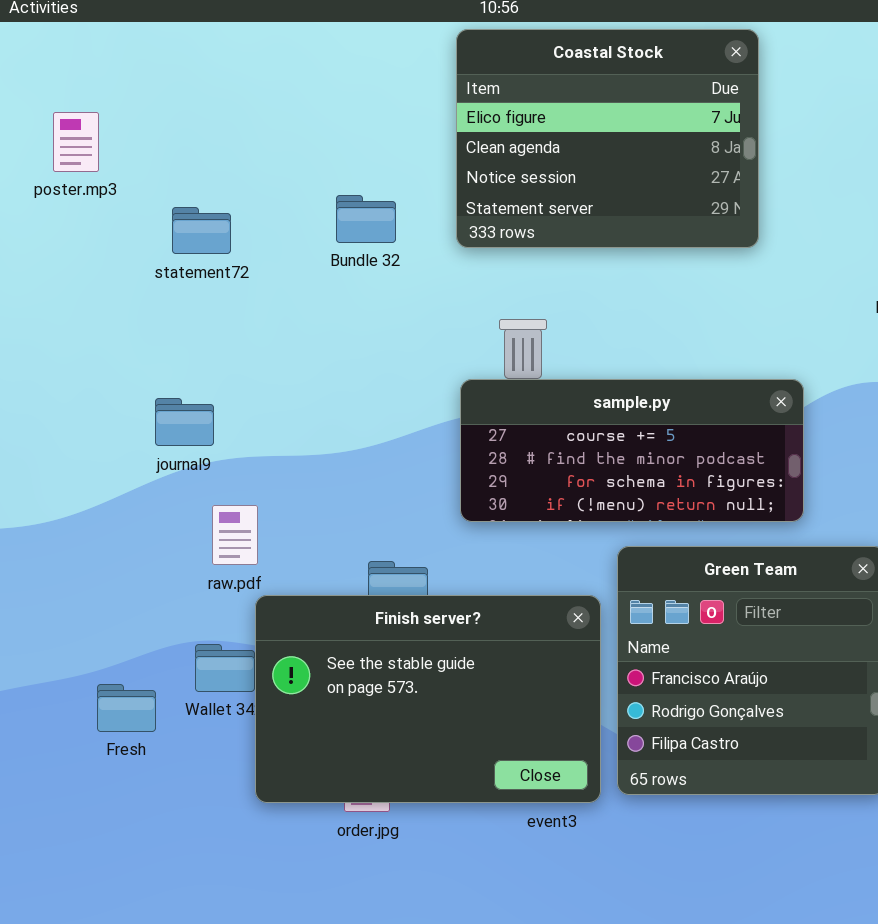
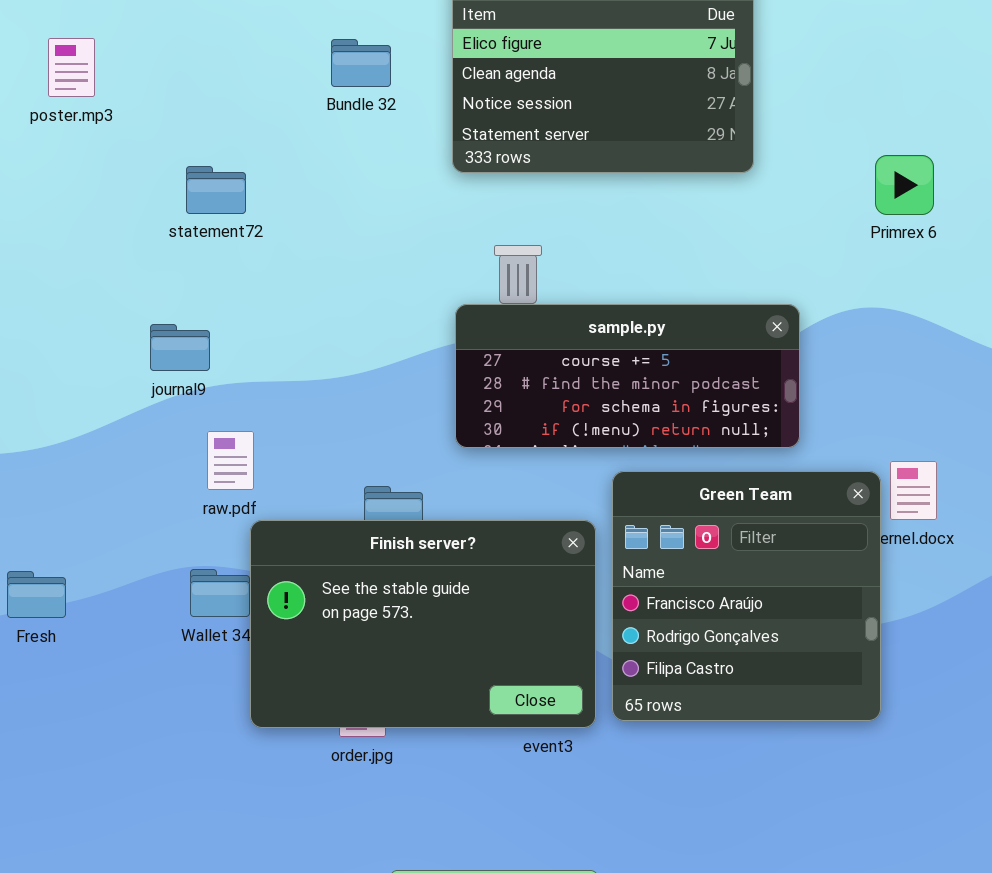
Bundle 32: [336,195,396,243] -> [331,39,391,87], moved
statement72: [172,207,231,254] -> [186,166,246,214], moved
Fresh: [97,684,156,732] -> [7,571,66,618], moved

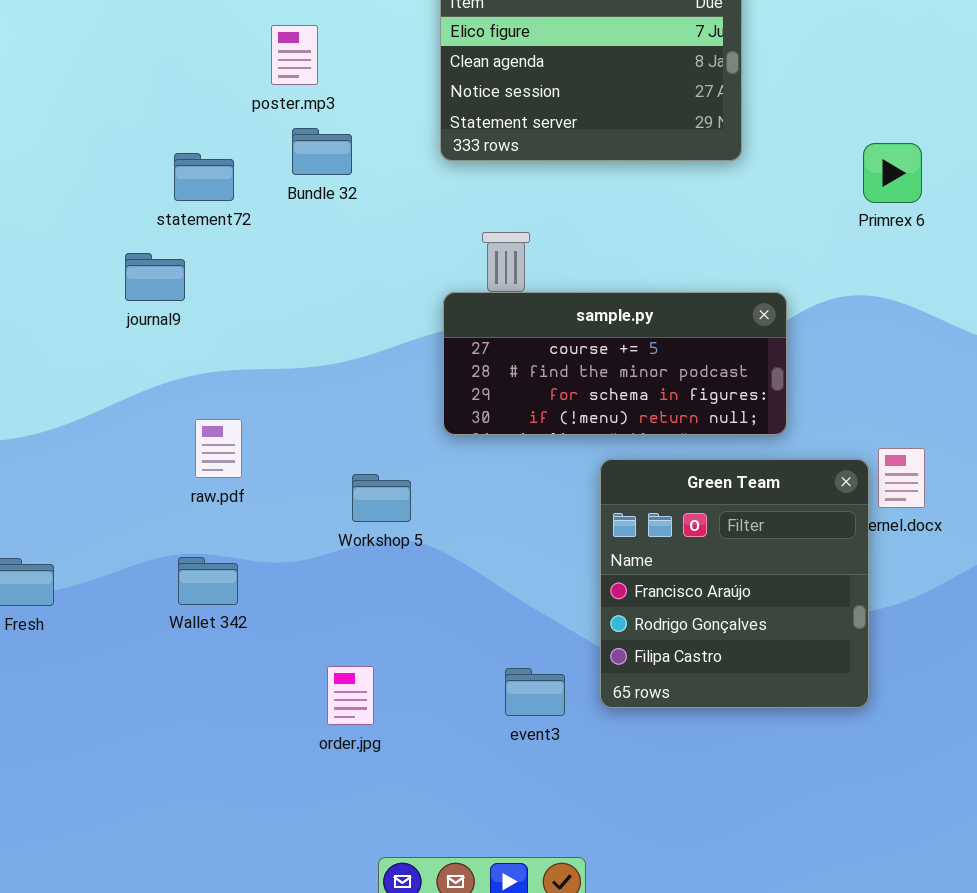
poster.mp3: [48,38,95,97] -> [271,25,318,85], moved
Bundle 32: [331,39,391,87] -> [292,128,352,175], moved
journal9: [150,324,210,371] -> [125,253,185,301], moved
Finish server?: [250,520,596,728] -> none, closed

